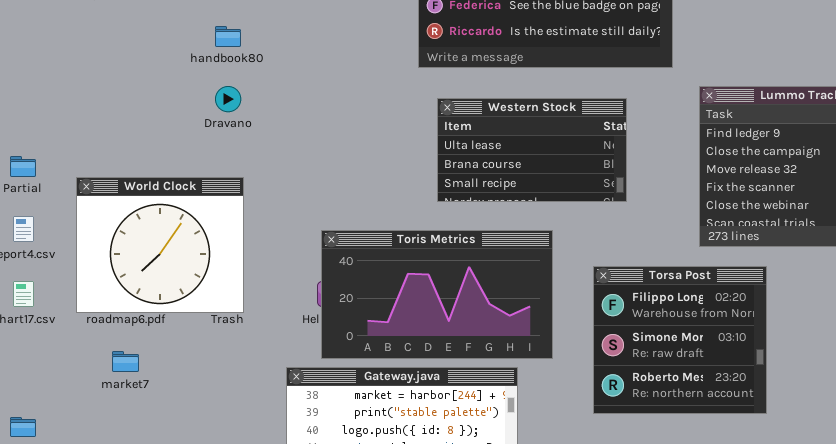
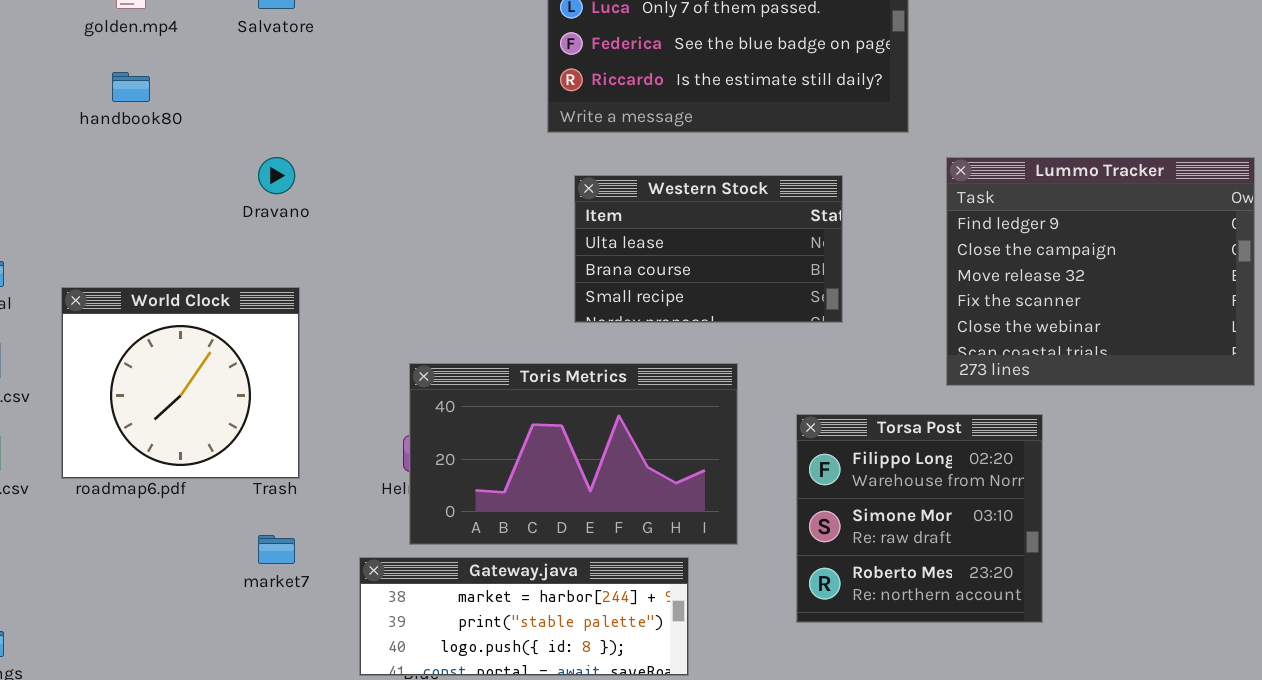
handbook80: [215,26,241,47] -> [112,72,150,102], moved
market7: [112,351,139,372] -> [258,535,295,564], moved

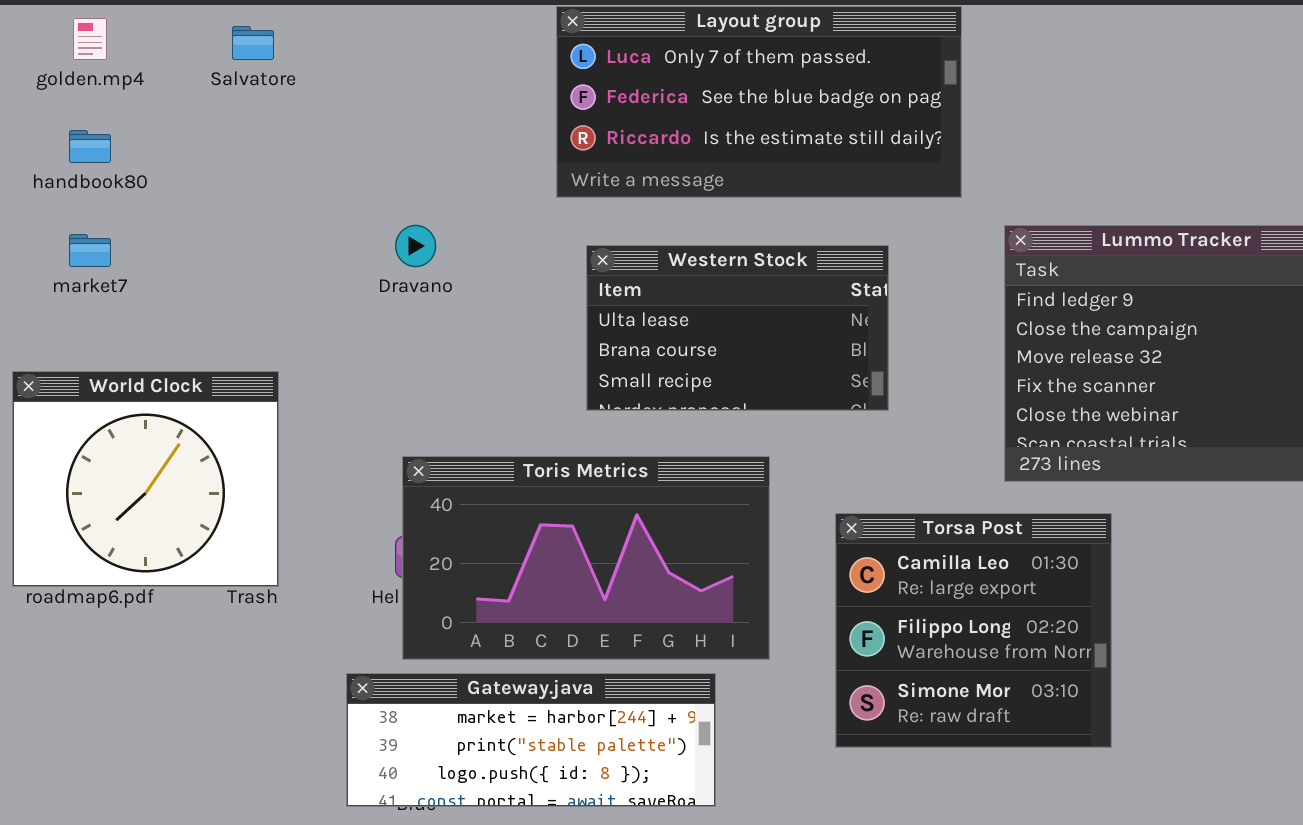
Dravano: [258,157,295,194] -> [395,225,436,267], moved
Torsa Post: [796,414,1043,623] -> [835,513,1112,748], scrolled up 1 row
market7: [258,535,295,564] -> [69,234,111,267], moved

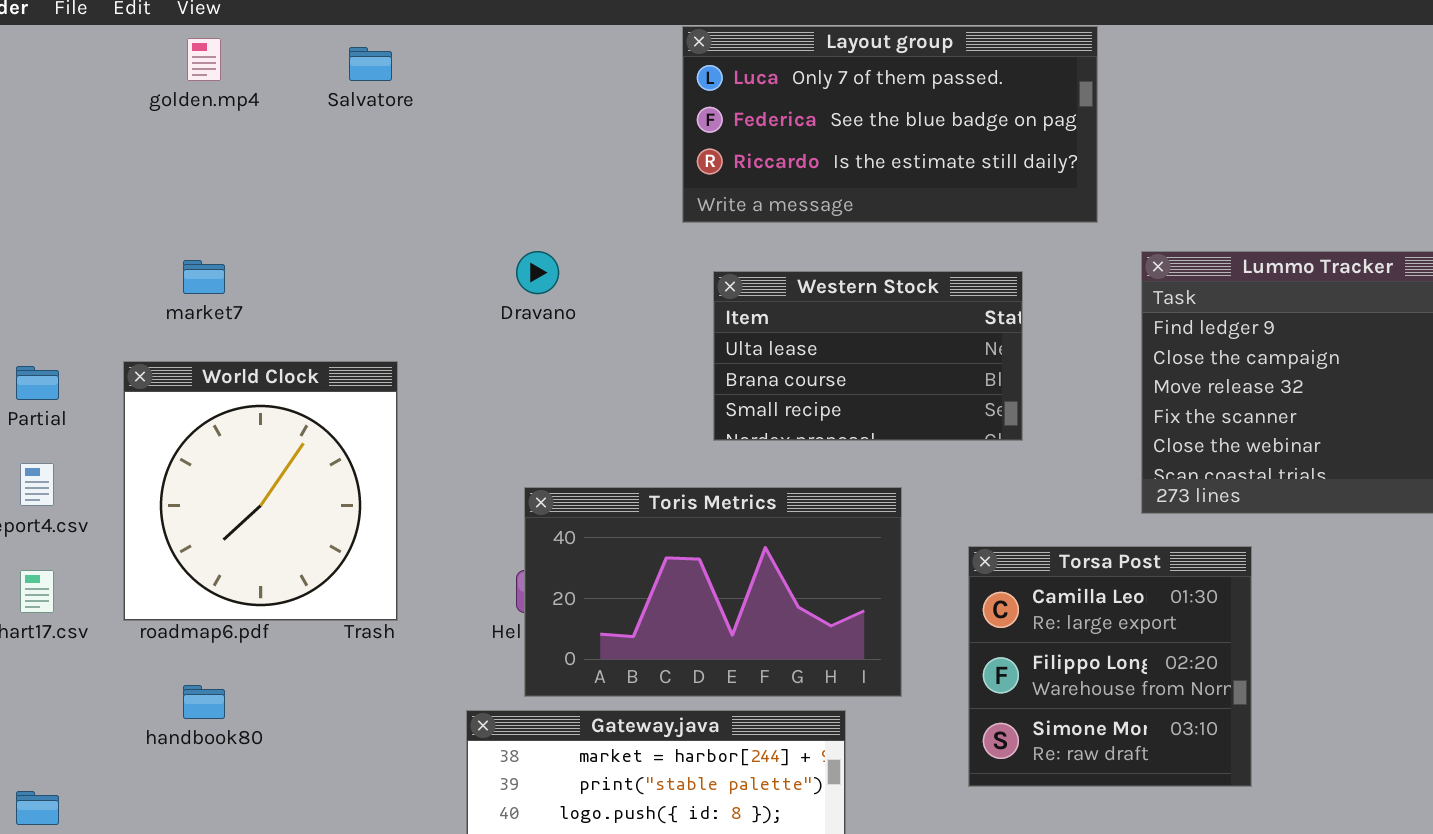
handbook80: [69,130,111,163] -> [183,685,225,719], moved
World Clock: [12,371,279,587] -> [123,361,398,621], resized

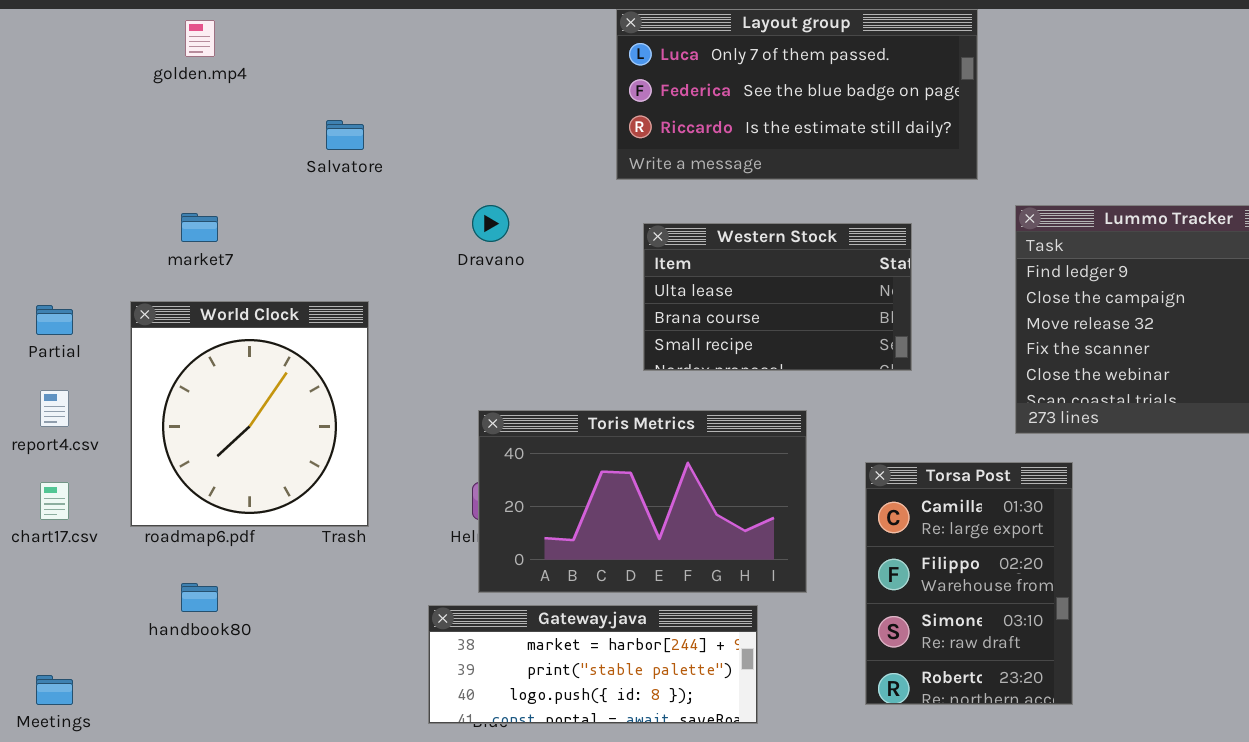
Salvatore: [349,47,392,81] -> [326,120,364,150], moved
Torsa Post: [968,546,1252,787] -> [865,462,1073,705], resized

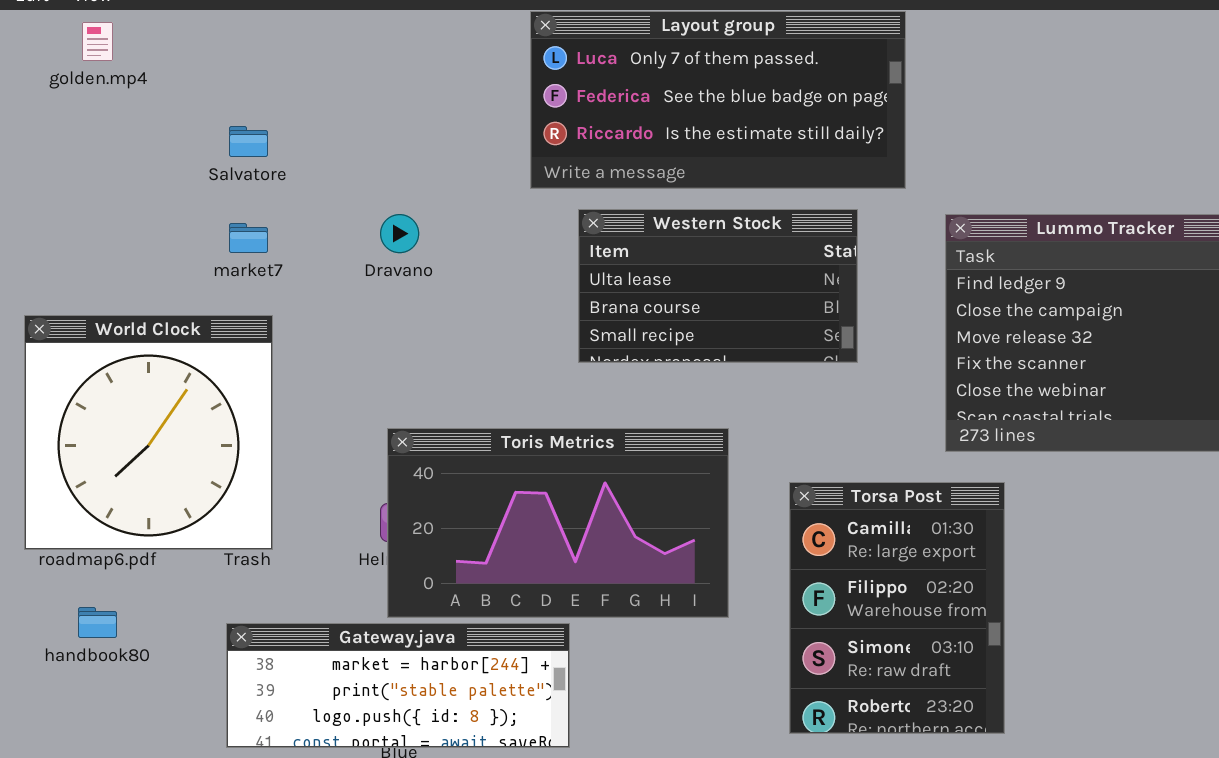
market7: [181,213,218,242] -> [229,223,268,253], moved
Western Stock: [643,223,912,371] -> [578,209,858,363], moved
Gateway.java: [428,605,758,724] -> [226,623,570,748], moved

